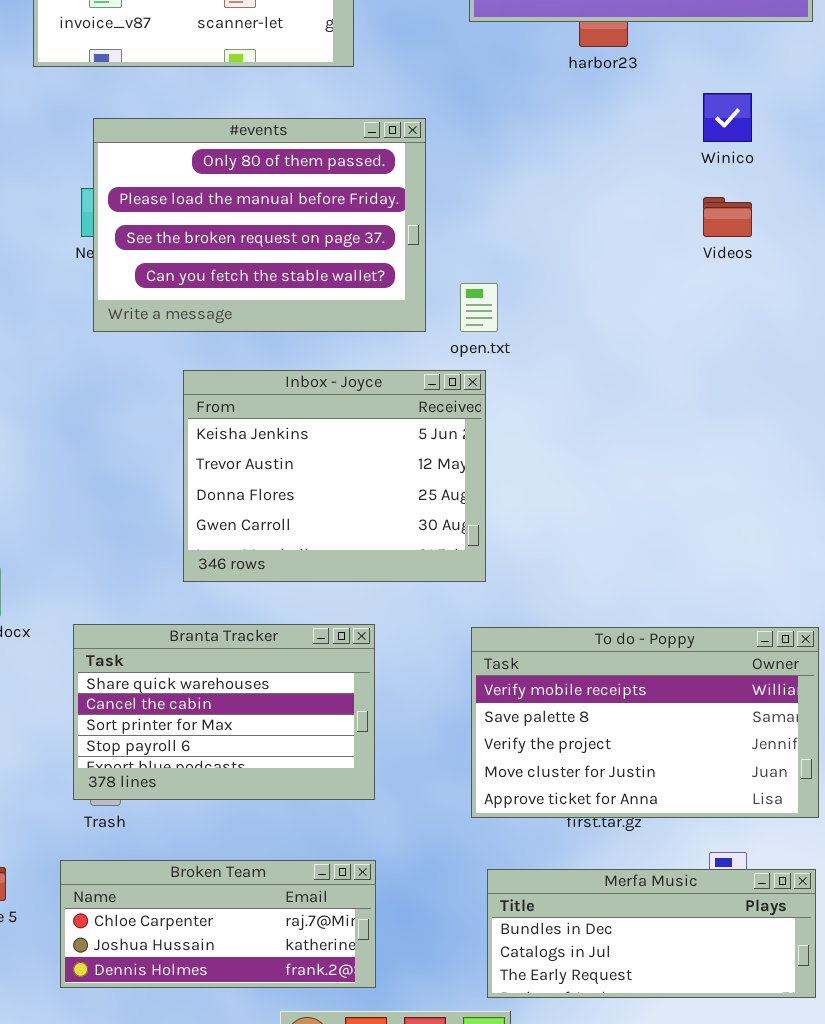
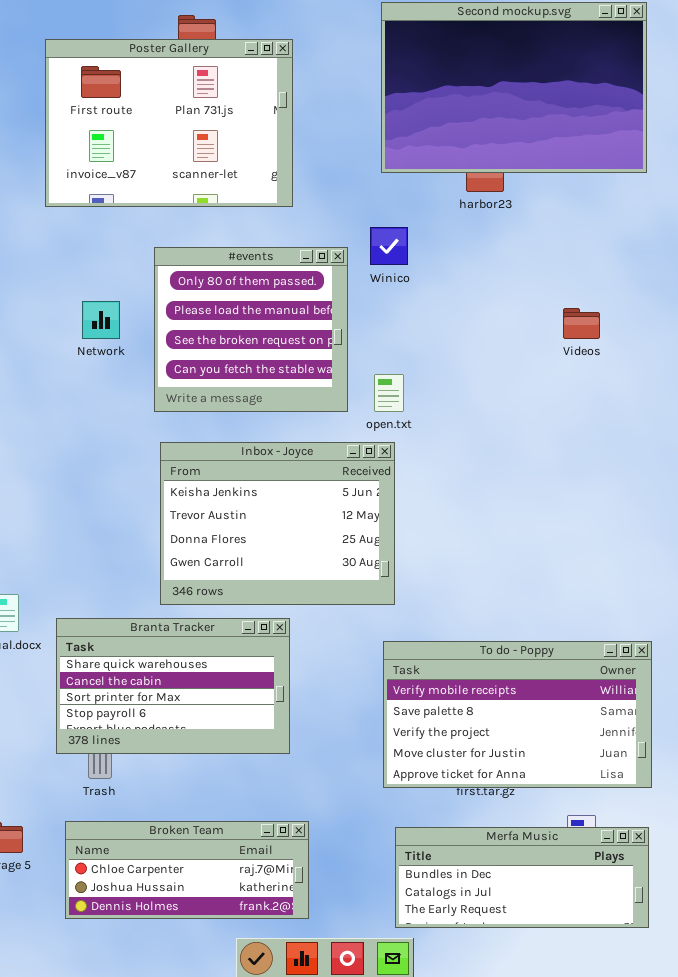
Winico: [703,93,752,142] -> [370,227,408,265], moved
#events: [93,118,426,332] -> [154,247,348,412], resized
Branta Tracker: [73,624,375,800] -> [56,618,290,754], moved

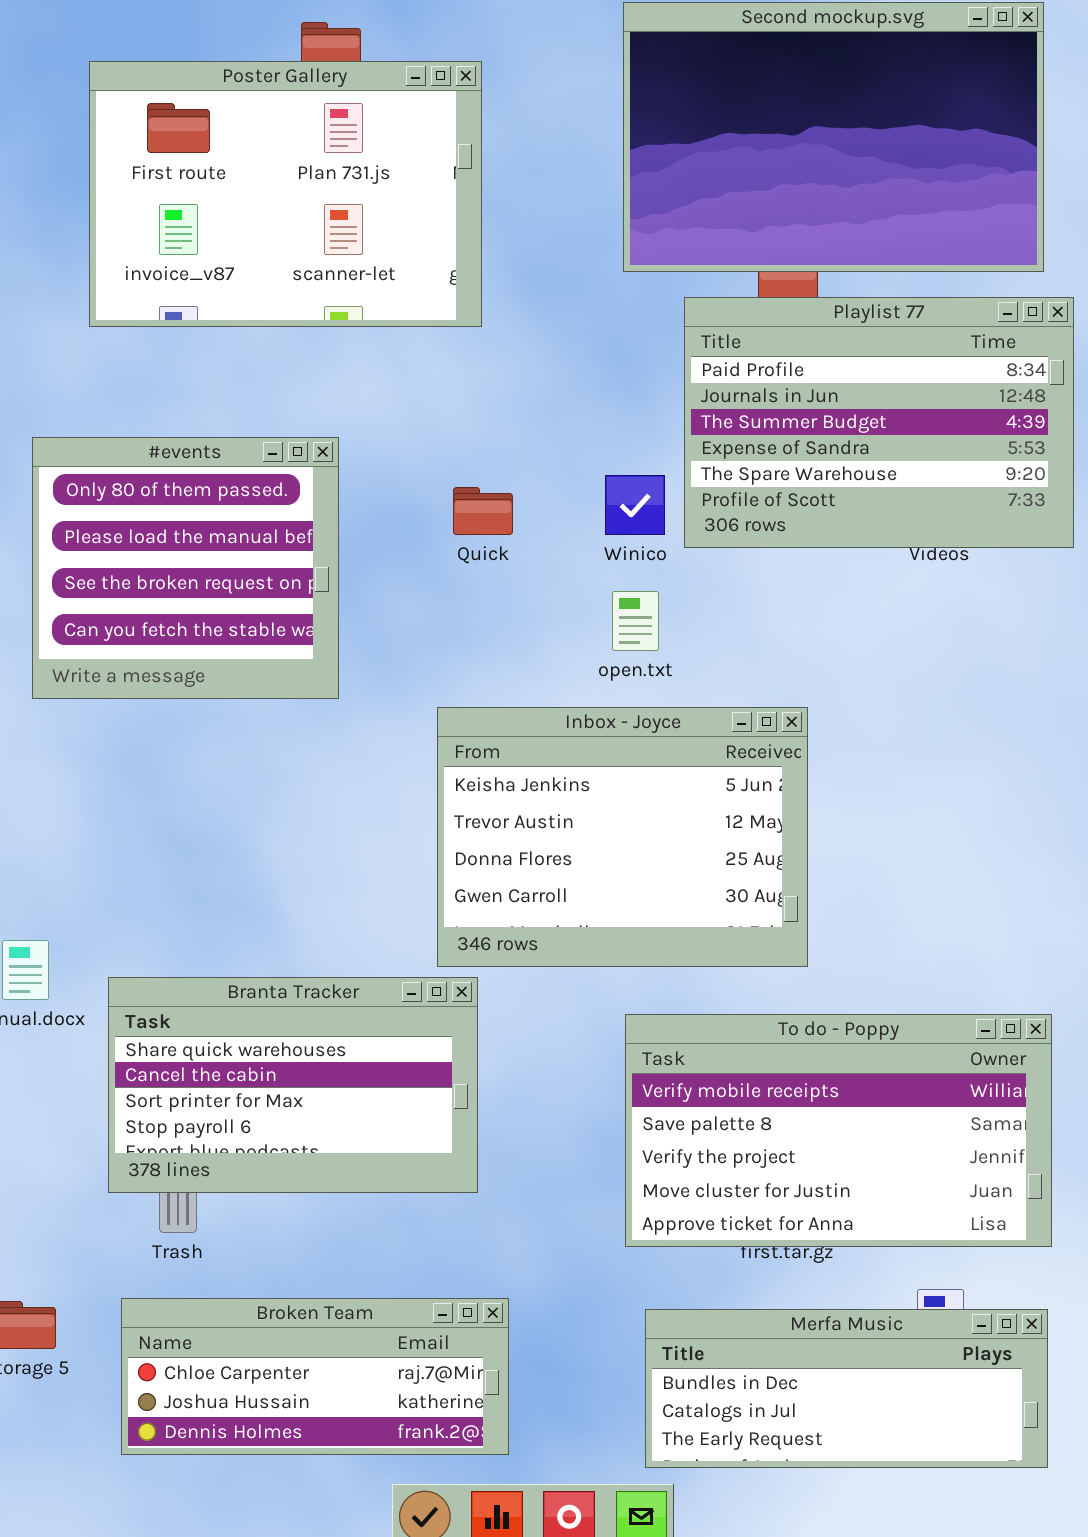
Playlist 77: none -> [684,297,1074,548], opened
Winico: [370,227,408,265] -> [605,475,665,535], moved
#events: [154,247,348,412] -> [32,437,339,699], moved
Inbox - Joyce: [160,442,395,605] -> [437,707,808,967], moved

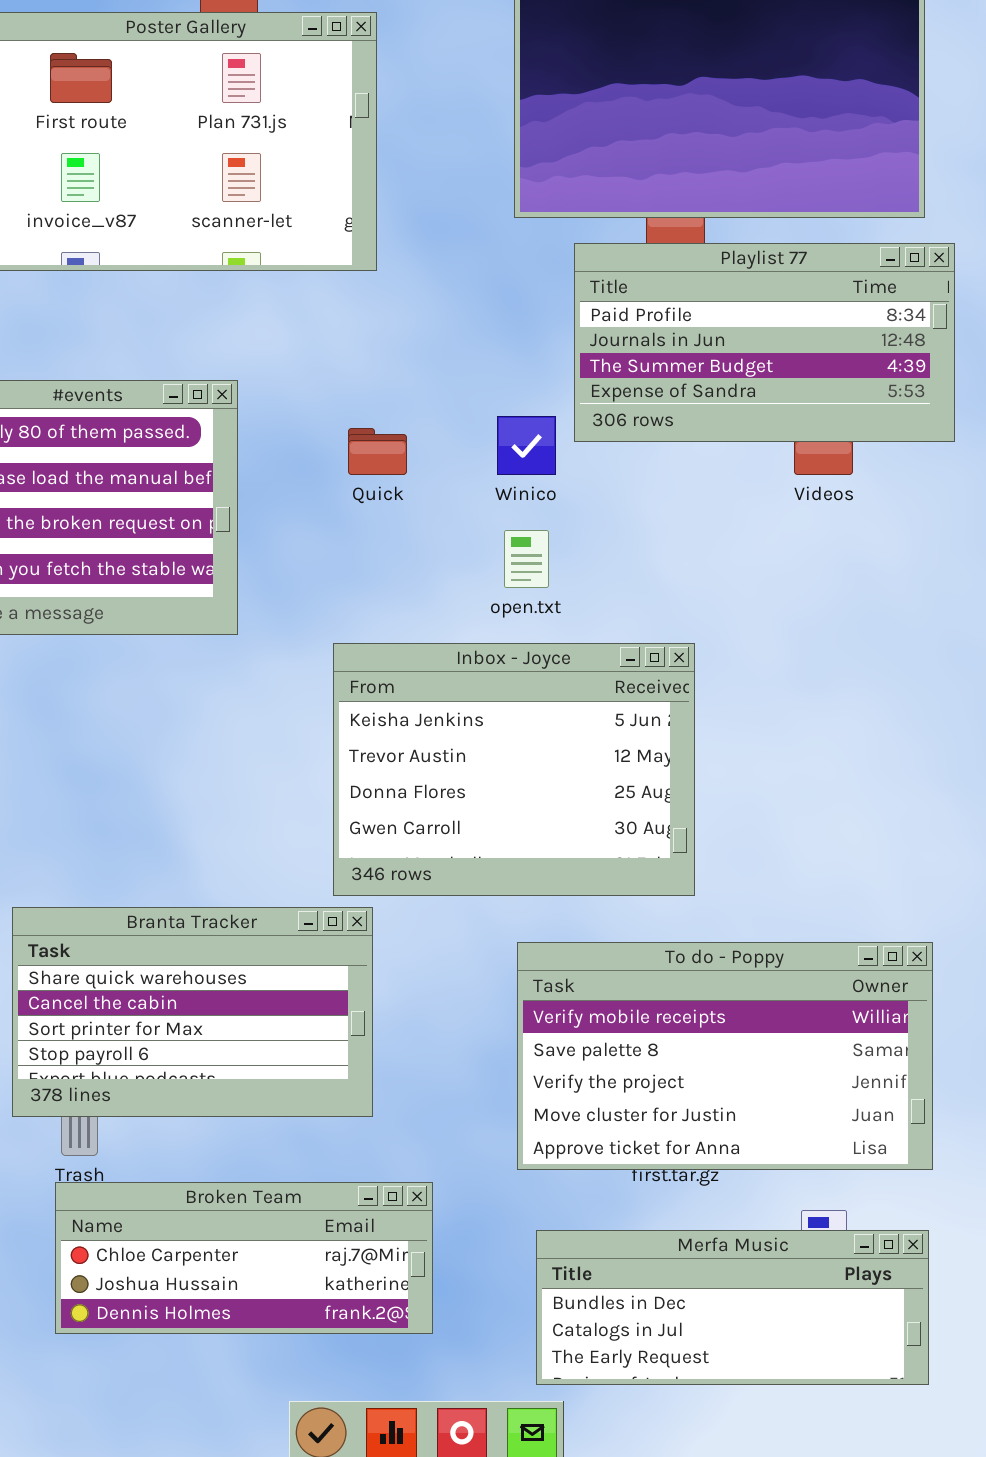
Playlist 77: [684,297,1074,548] -> [574,243,955,442], resized
Broken Team: [121,1298,509,1455] -> [55,1182,433,1334], moved

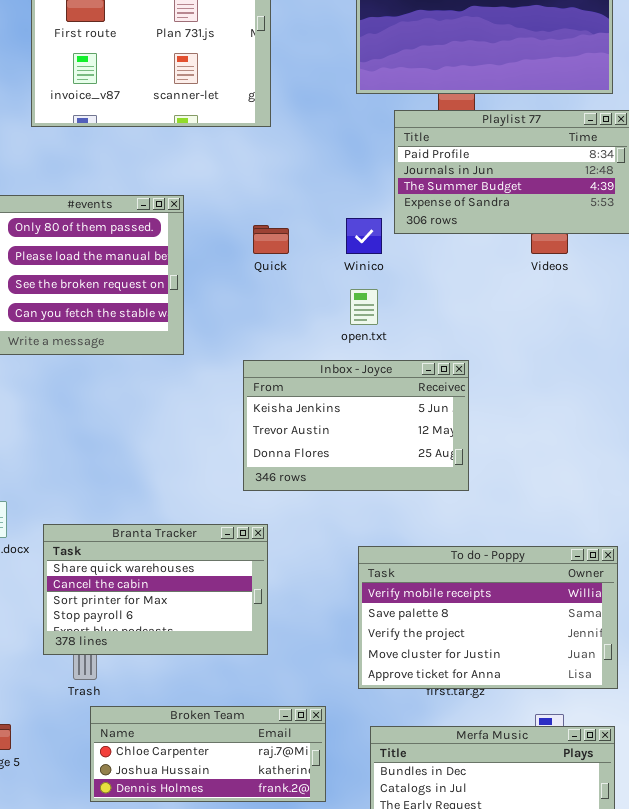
Inbox - Joyce: [333,643,695,896] -> [243,360,469,491], resized
Broken Team: [55,1182,433,1334] -> [90,706,326,802], moved

